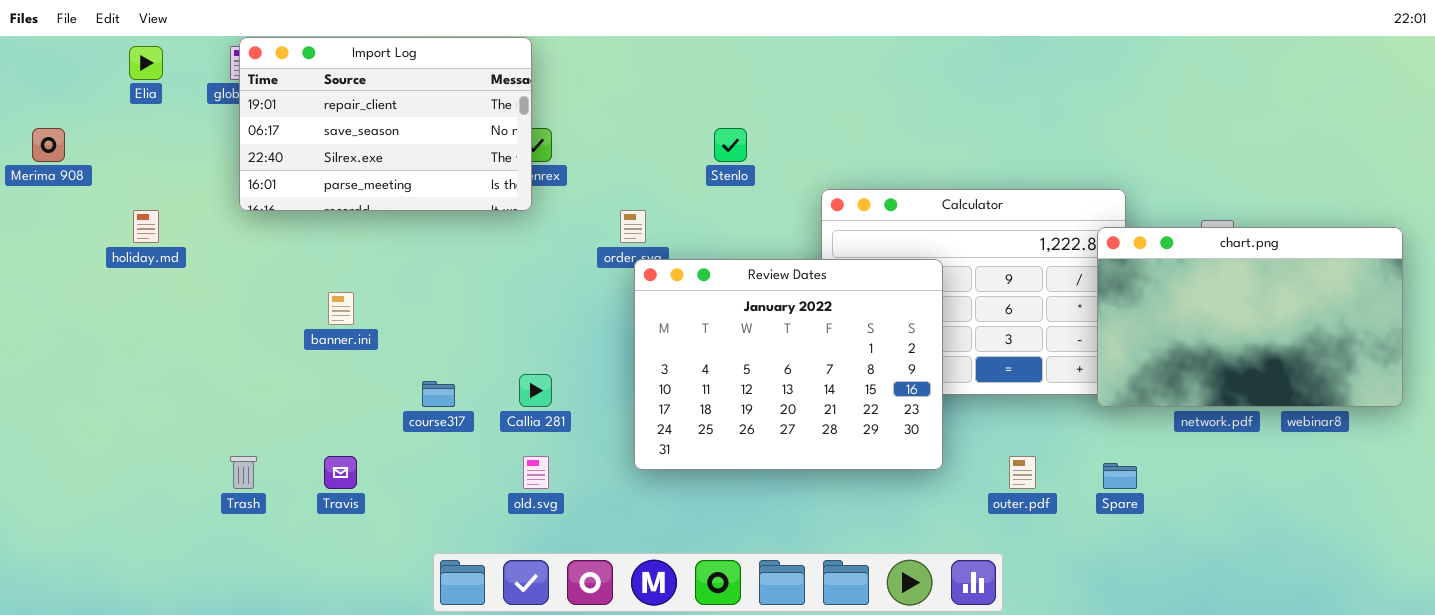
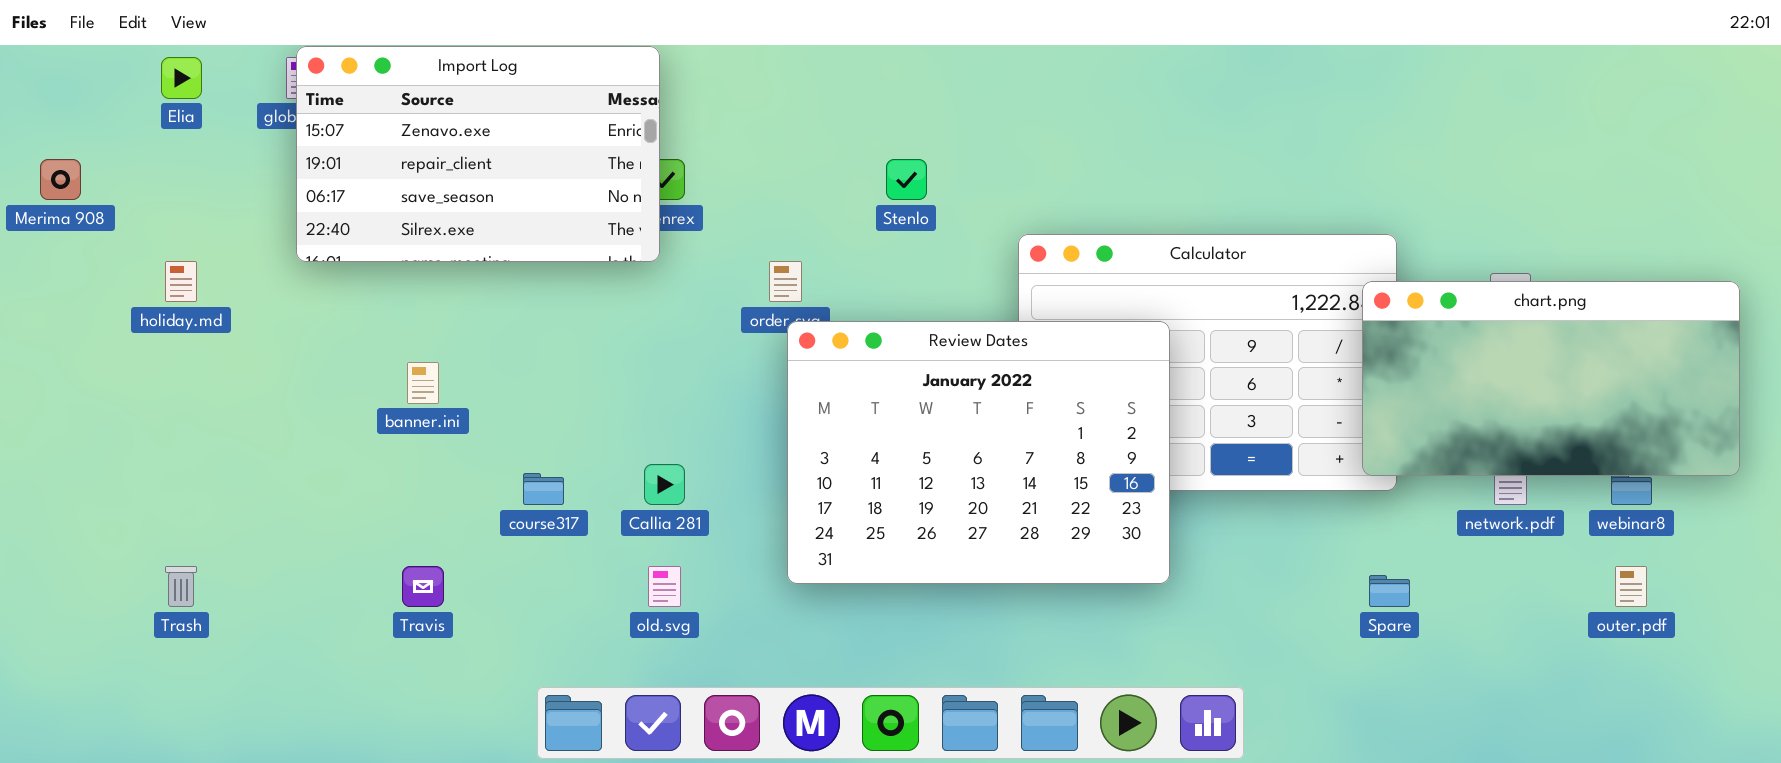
Import Log: [239,37,532,211] -> [296,46,660,262], scrolled up 1 row
chart.png: [1097,227,1403,407] -> [1362,281,1740,476], resized
Trash: [230,456,257,489] -> [165,566,197,607], moved
outer.pdf: [1009,456,1036,489] -> [1615,566,1647,607], moved

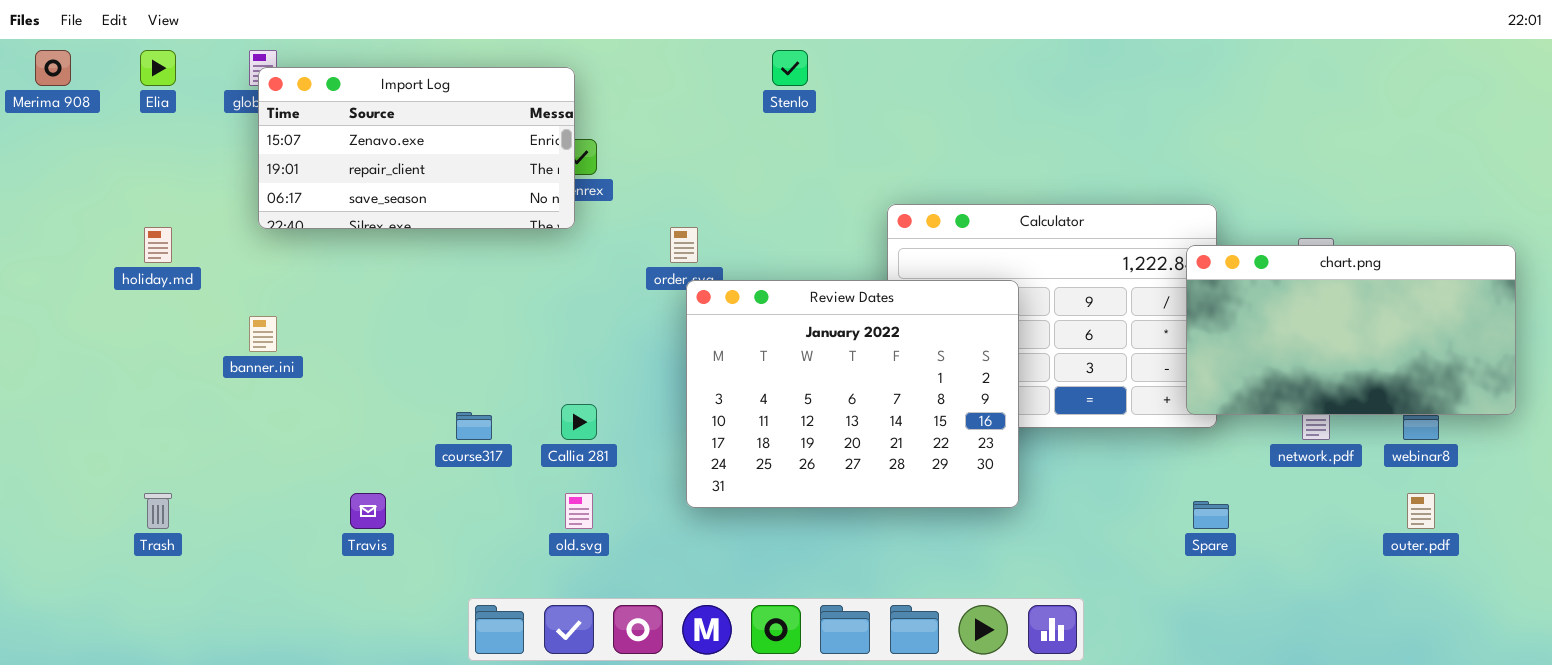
Import Log: [296,46,660,262] -> [258,67,575,229], resized
Merima 908: [40,159,81,200] -> [35,50,71,86], moved
Stenlo: [886,159,927,200] -> [772,50,808,86], moved
banner.ini: [407,362,439,404] -> [249,316,277,352], moved

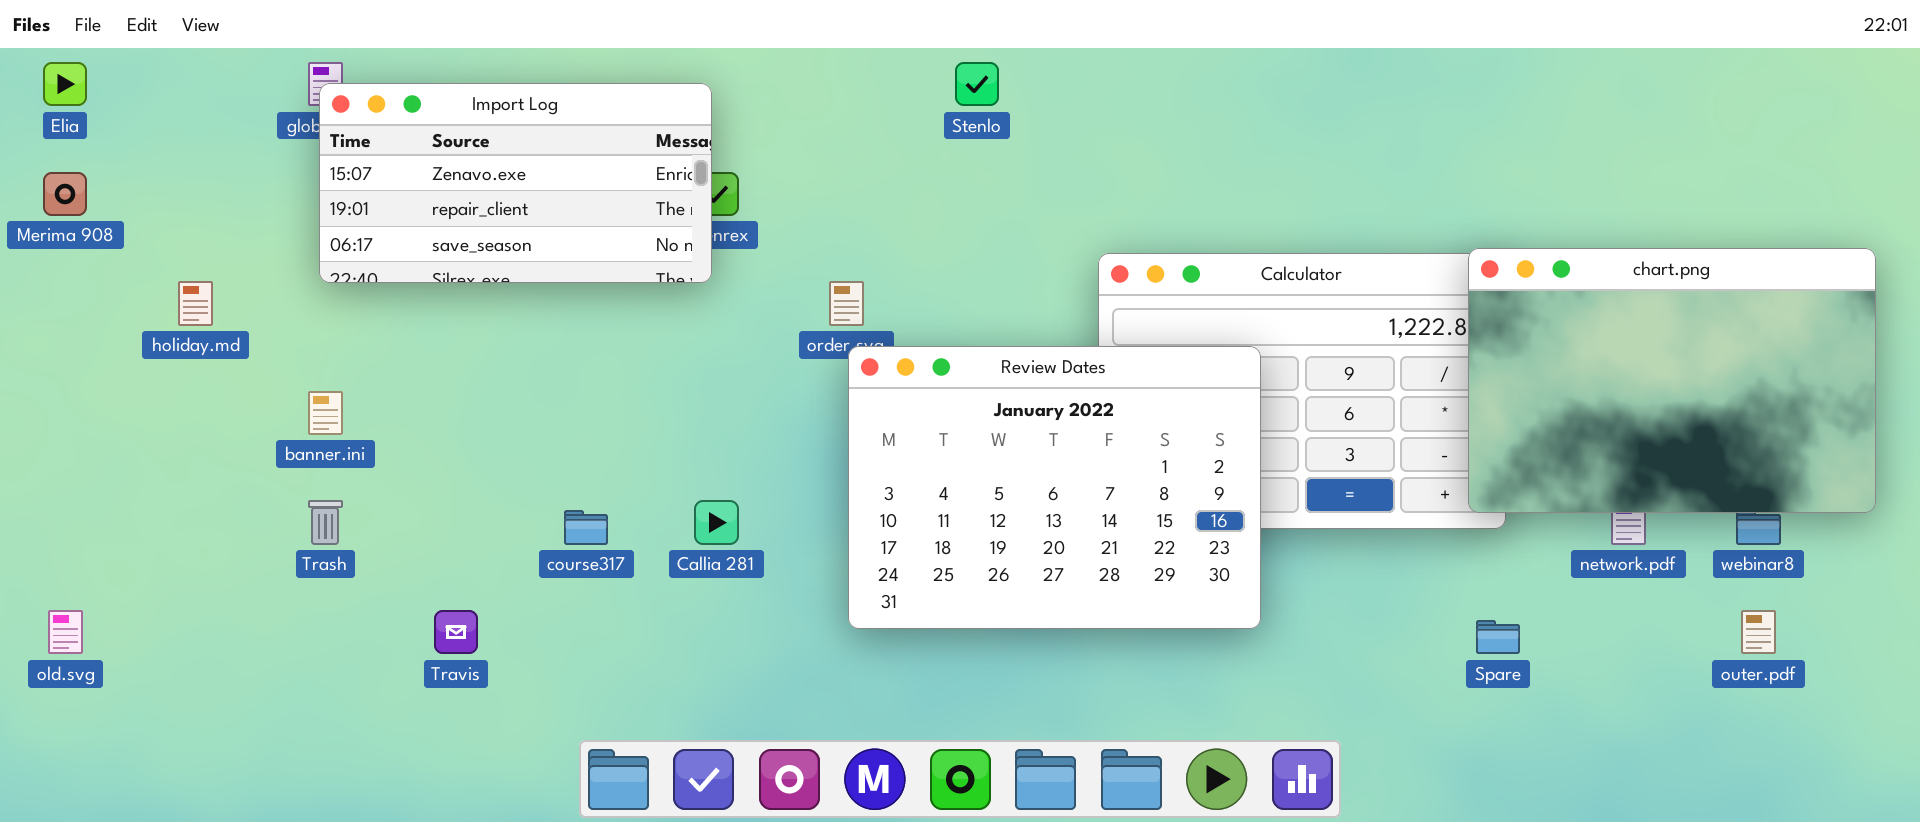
Merima 908: [35,50,71,86] -> [43,172,87,216], moved
Elia: [140,50,176,86] -> [43,62,87,106], moved
chart.png: [1186,245,1516,415] -> [1468,248,1876,513], resized
Trash: [144,493,172,529] -> [308,500,343,545], moved
old.svg: [565,493,593,529] -> [48,610,83,654], moved

